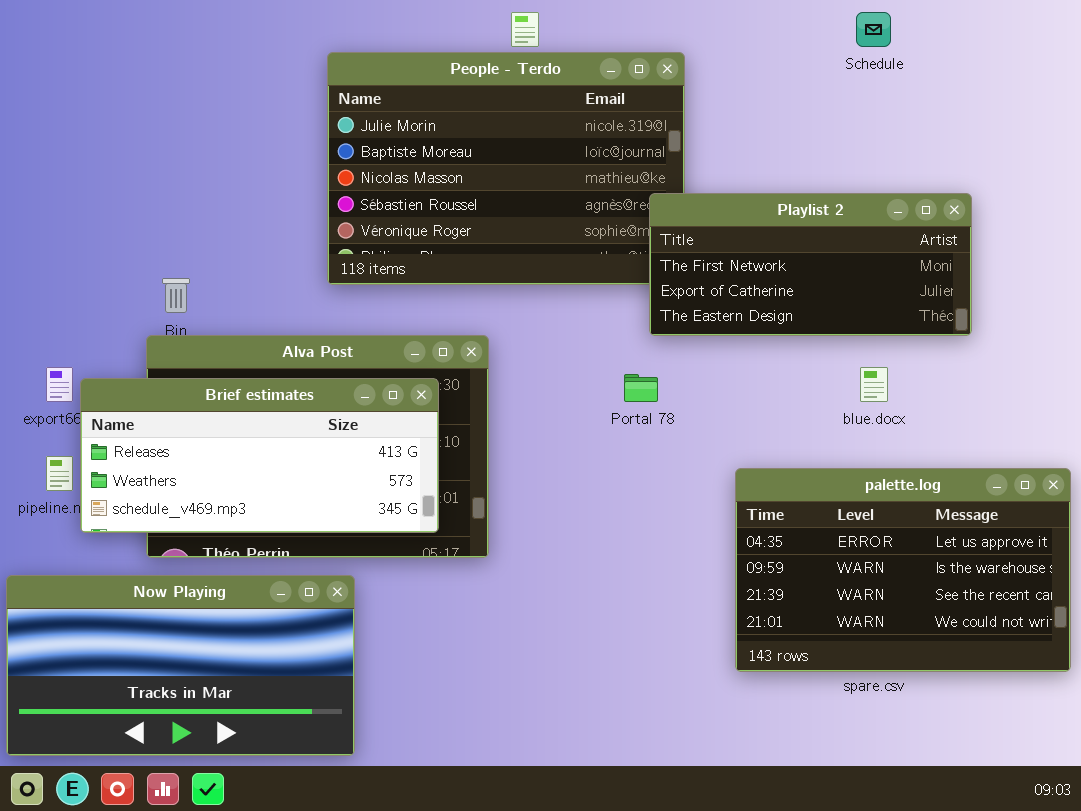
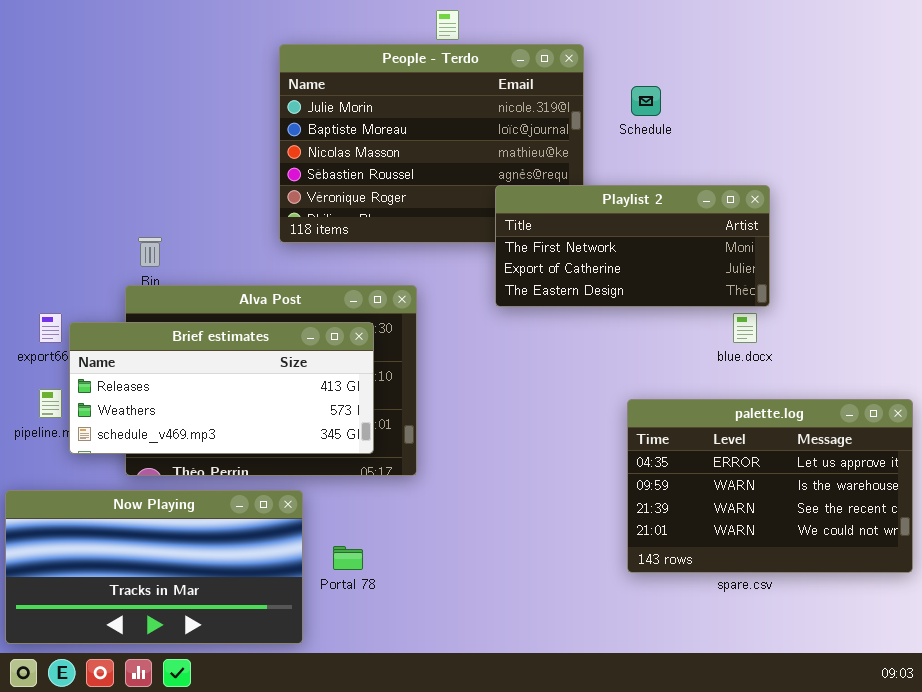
Schedule: [856,12,891,47] -> [631,86,661,116], moved
Playlist 2: [649,193,972,336] -> [495,185,770,307], moved
Portal 78: [624,374,658,402] -> [333,546,363,570], moved

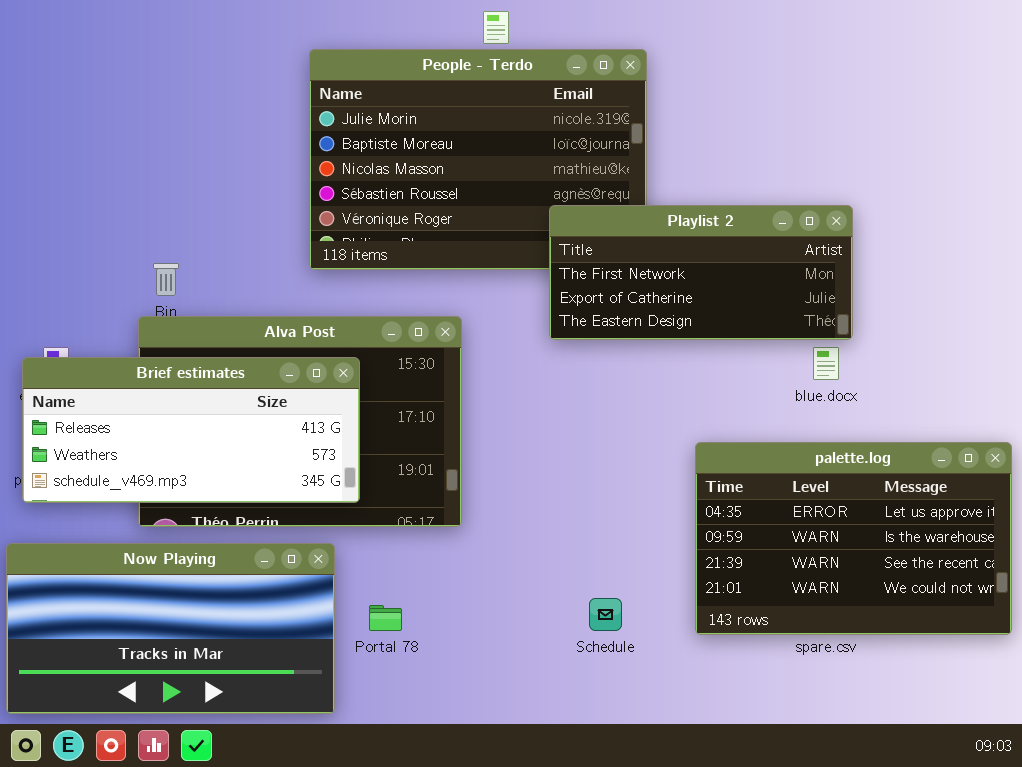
Schedule: [631,86,661,116] -> [589,598,622,631], moved
Brief estimates: [69,322,374,454] -> [22,357,360,503], moved

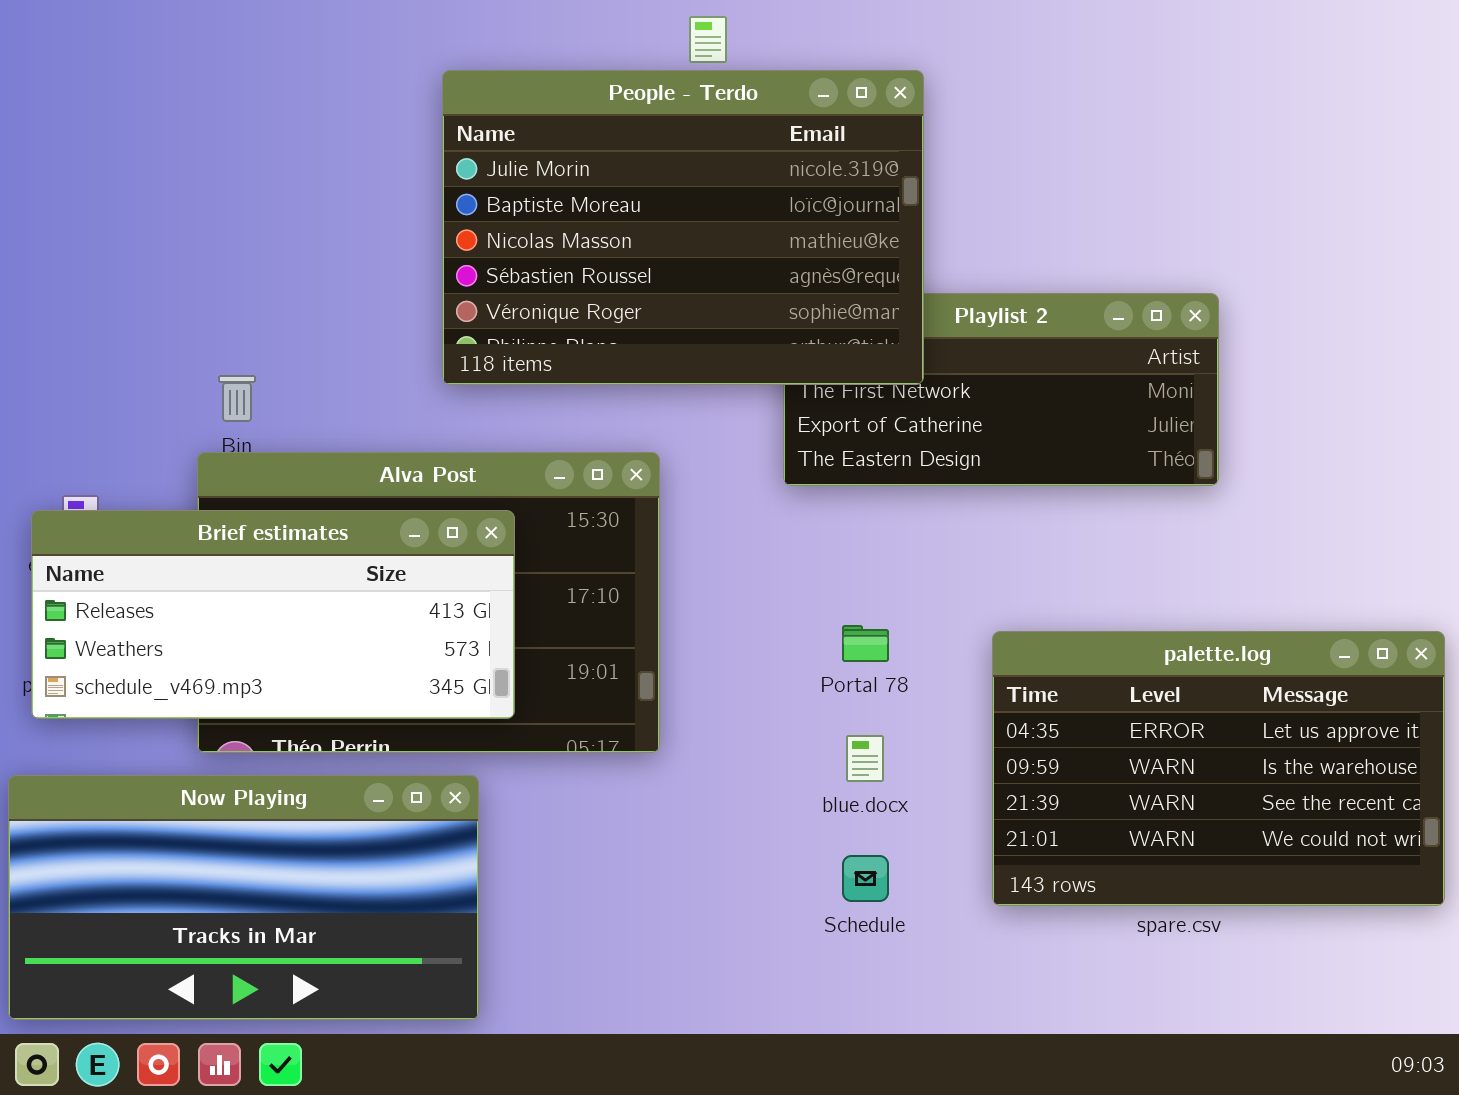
People - Terdo: [309,49,647,270] -> [442,70,924,385], raised
blue.docx: [813,347,839,380] -> [846,735,884,782], moved
Portal 78: [369,605,402,631] -> [842,625,889,662], moved

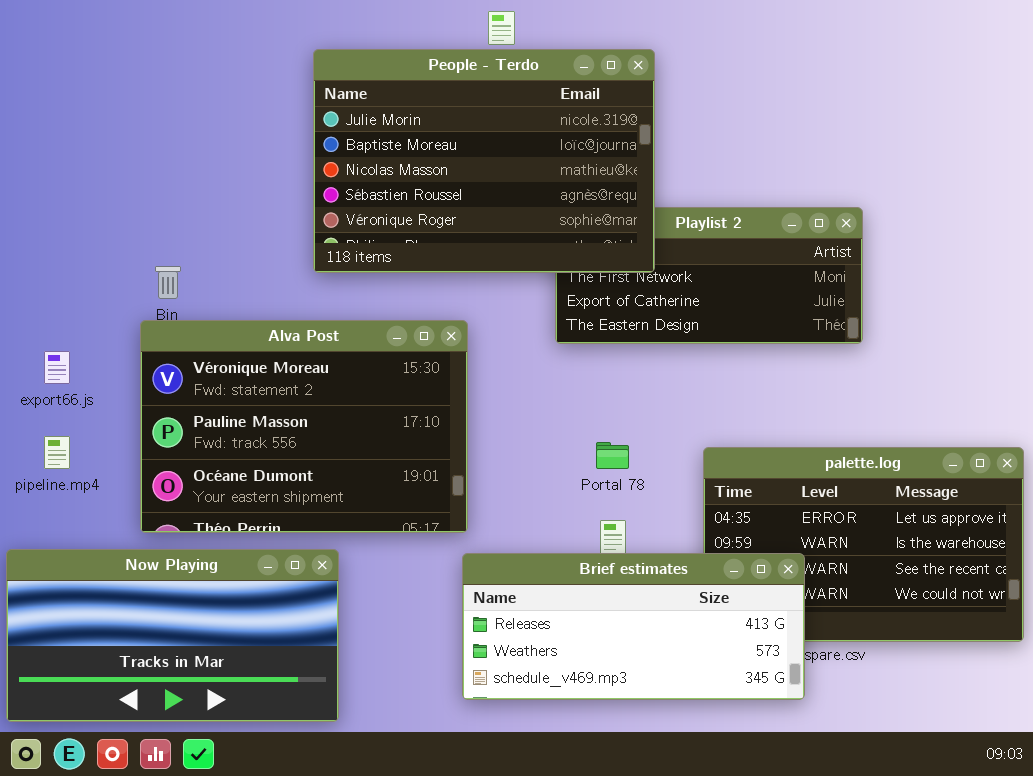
Brief estimates: [31,510,515,719] -> [462,553,805,700], moved

